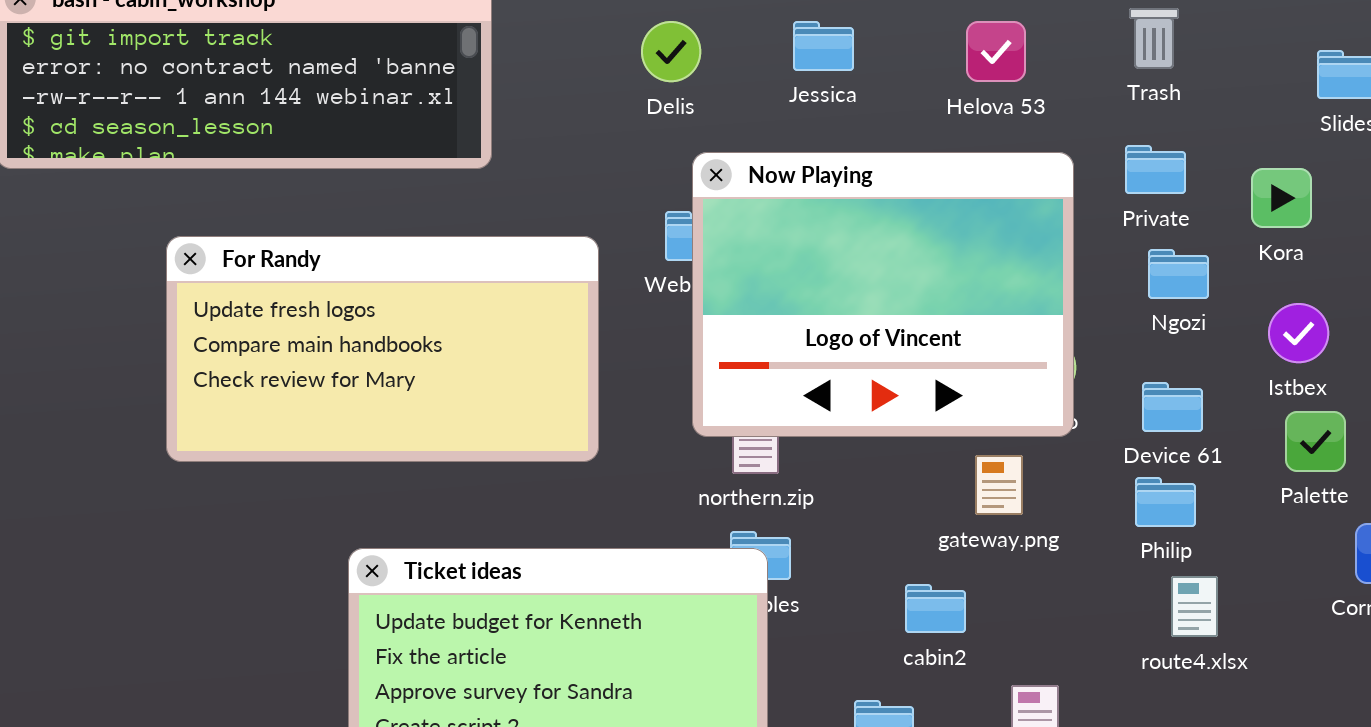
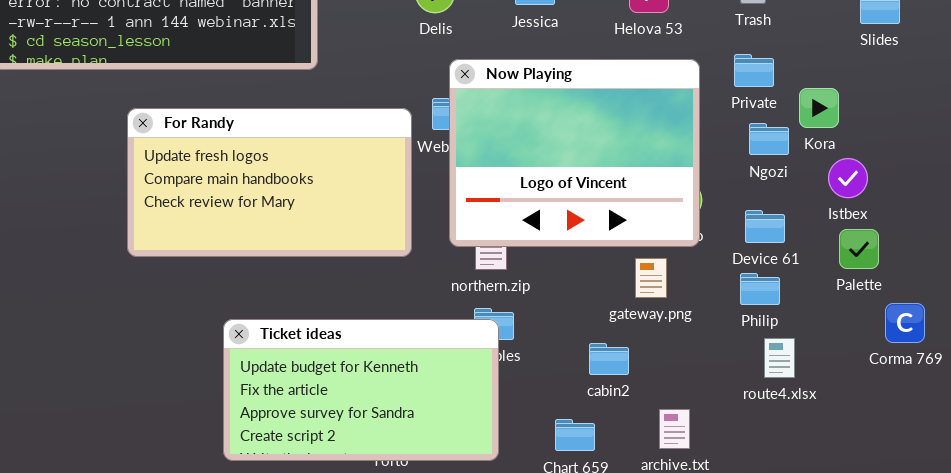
Kora: [1251,168,1312,228] -> [799,88,839,128], moved
For Randy: [166,236,599,462] -> [127,108,412,257], moved

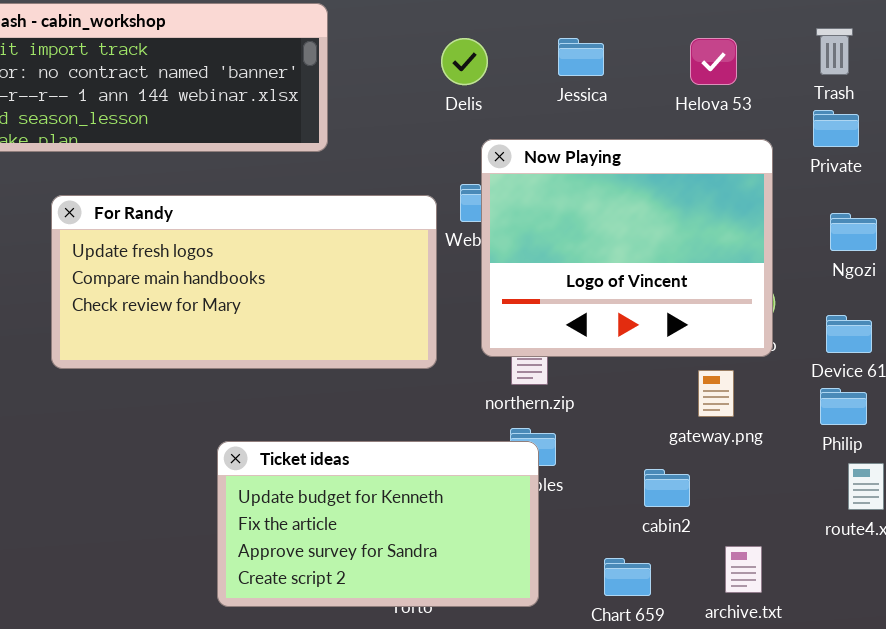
Private: [734,54,774,87] -> [813,110,859,147], moved
For Randy: [127,108,412,257] -> [51,195,437,369], resized

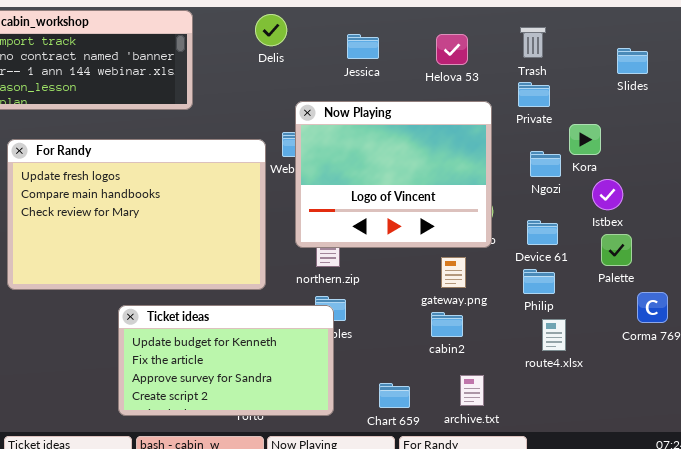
Delis: [441,38,488,85] -> [255,14,287,46], moved
For Randy: [51,195,437,369] -> [7,139,266,290], resized
cabin2: [644,469,690,507] -> [431,312,463,337], moved

